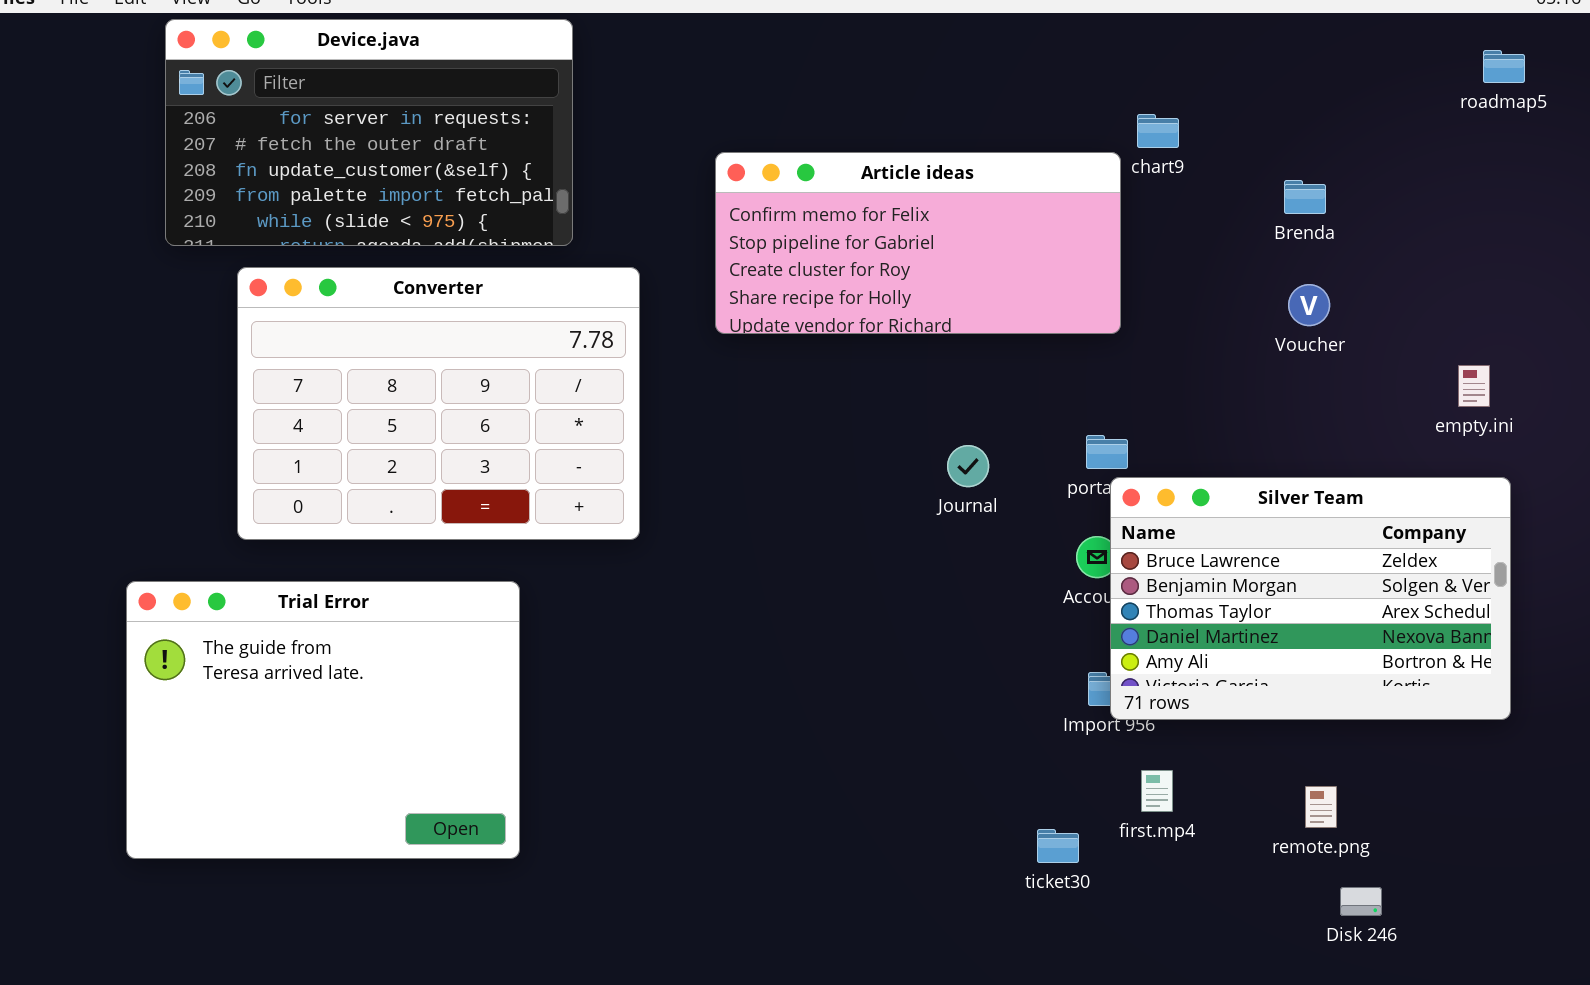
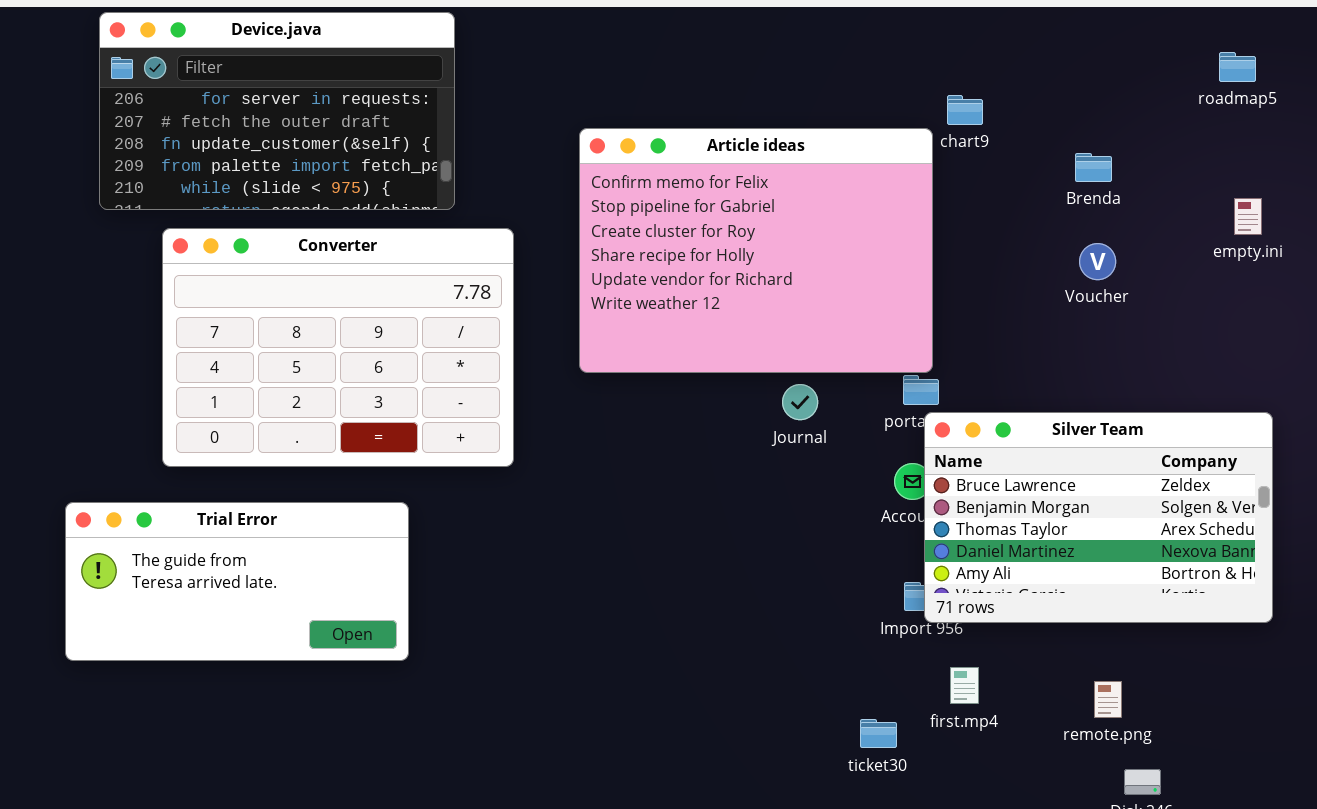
roadmap5: [1483,50,1525,83] -> [1219,52,1256,82], moved
Article ideas: [715,152,1121,334] -> [579,128,933,373], resized
empty.ini: [1458,365,1490,407] -> [1234,198,1262,235], moved
Trial Error: [126,581,520,859] -> [65,502,409,661], resized

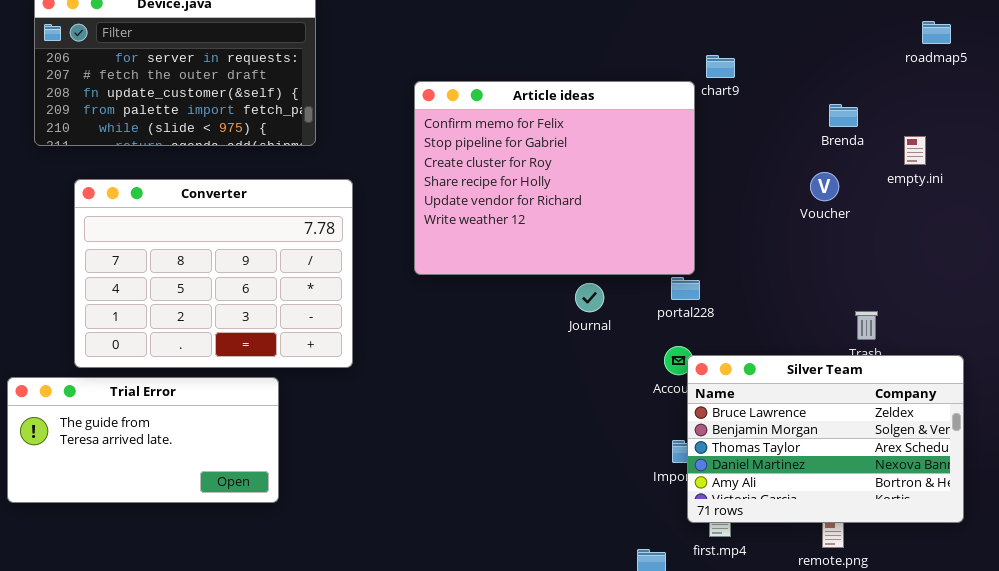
Brenda: [1075,153,1112,182] -> [829,104,858,127], moved
empty.ini: [1234,198,1262,235] -> [904,136,926,165], moved
Converter: [162,228,514,467] -> [74,179,353,368], moved
Silver Team: [924,412,1273,623] -> [687,355,964,523], moved

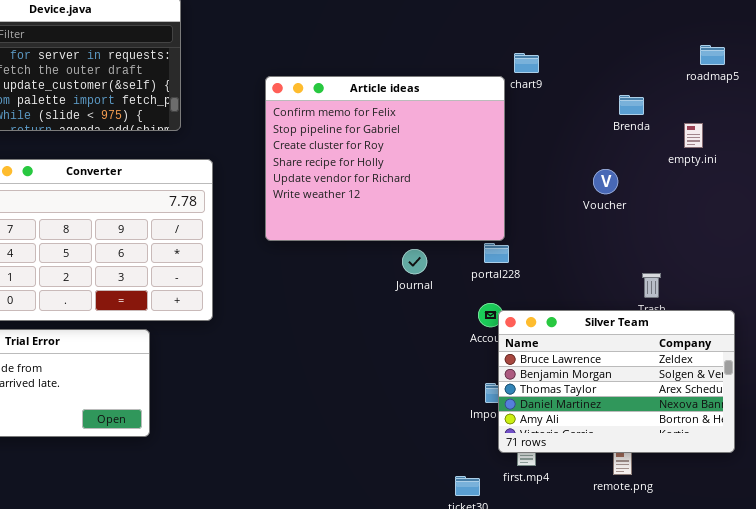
roadmap5: [922,21,951,44] -> [700,45,725,65], moved
Voucher: [810,172,839,201] -> [593,169,618,194], moved

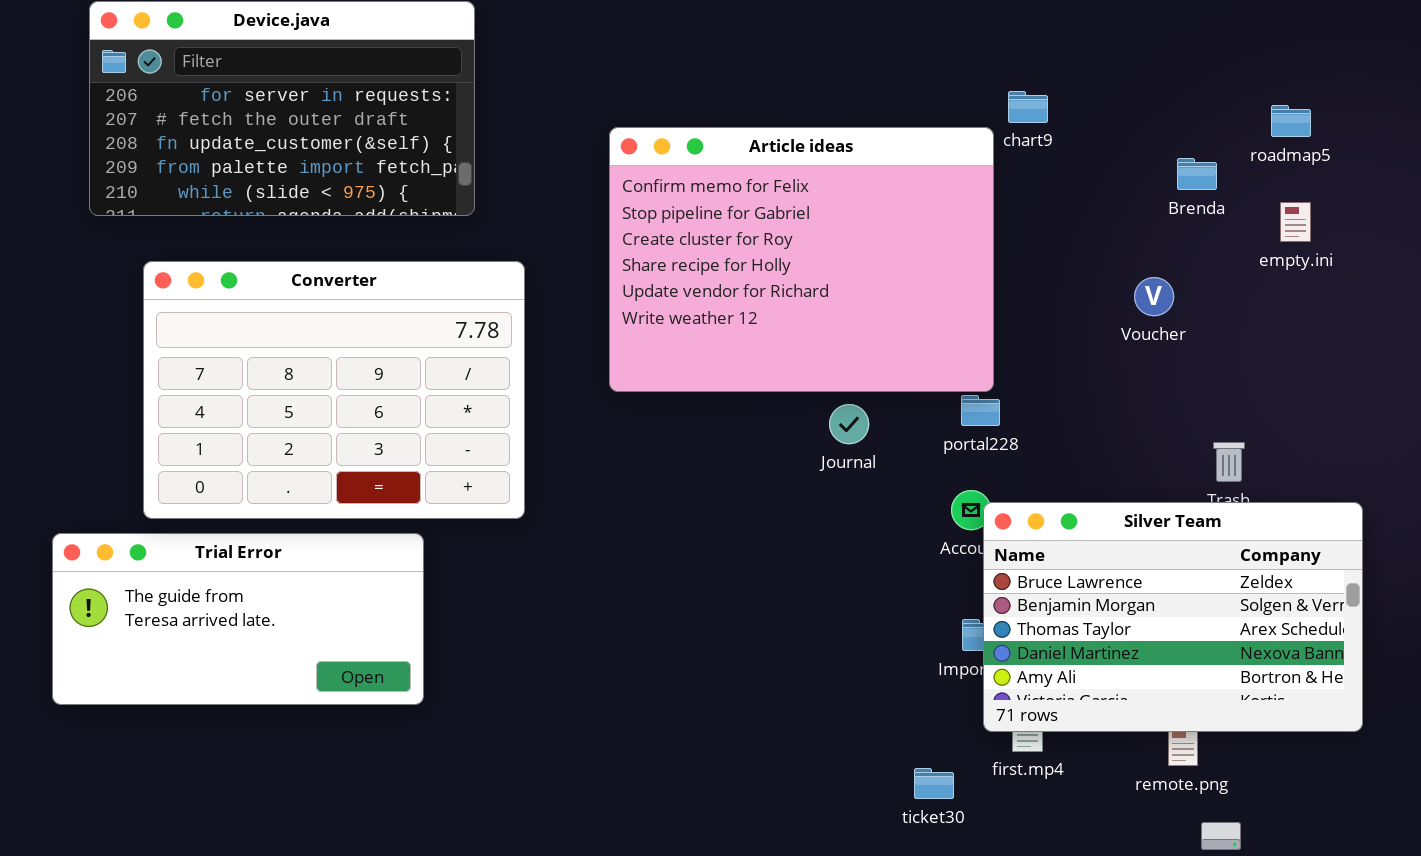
roadmap5: [700,45,725,65] -> [1271,105,1311,137], moved

